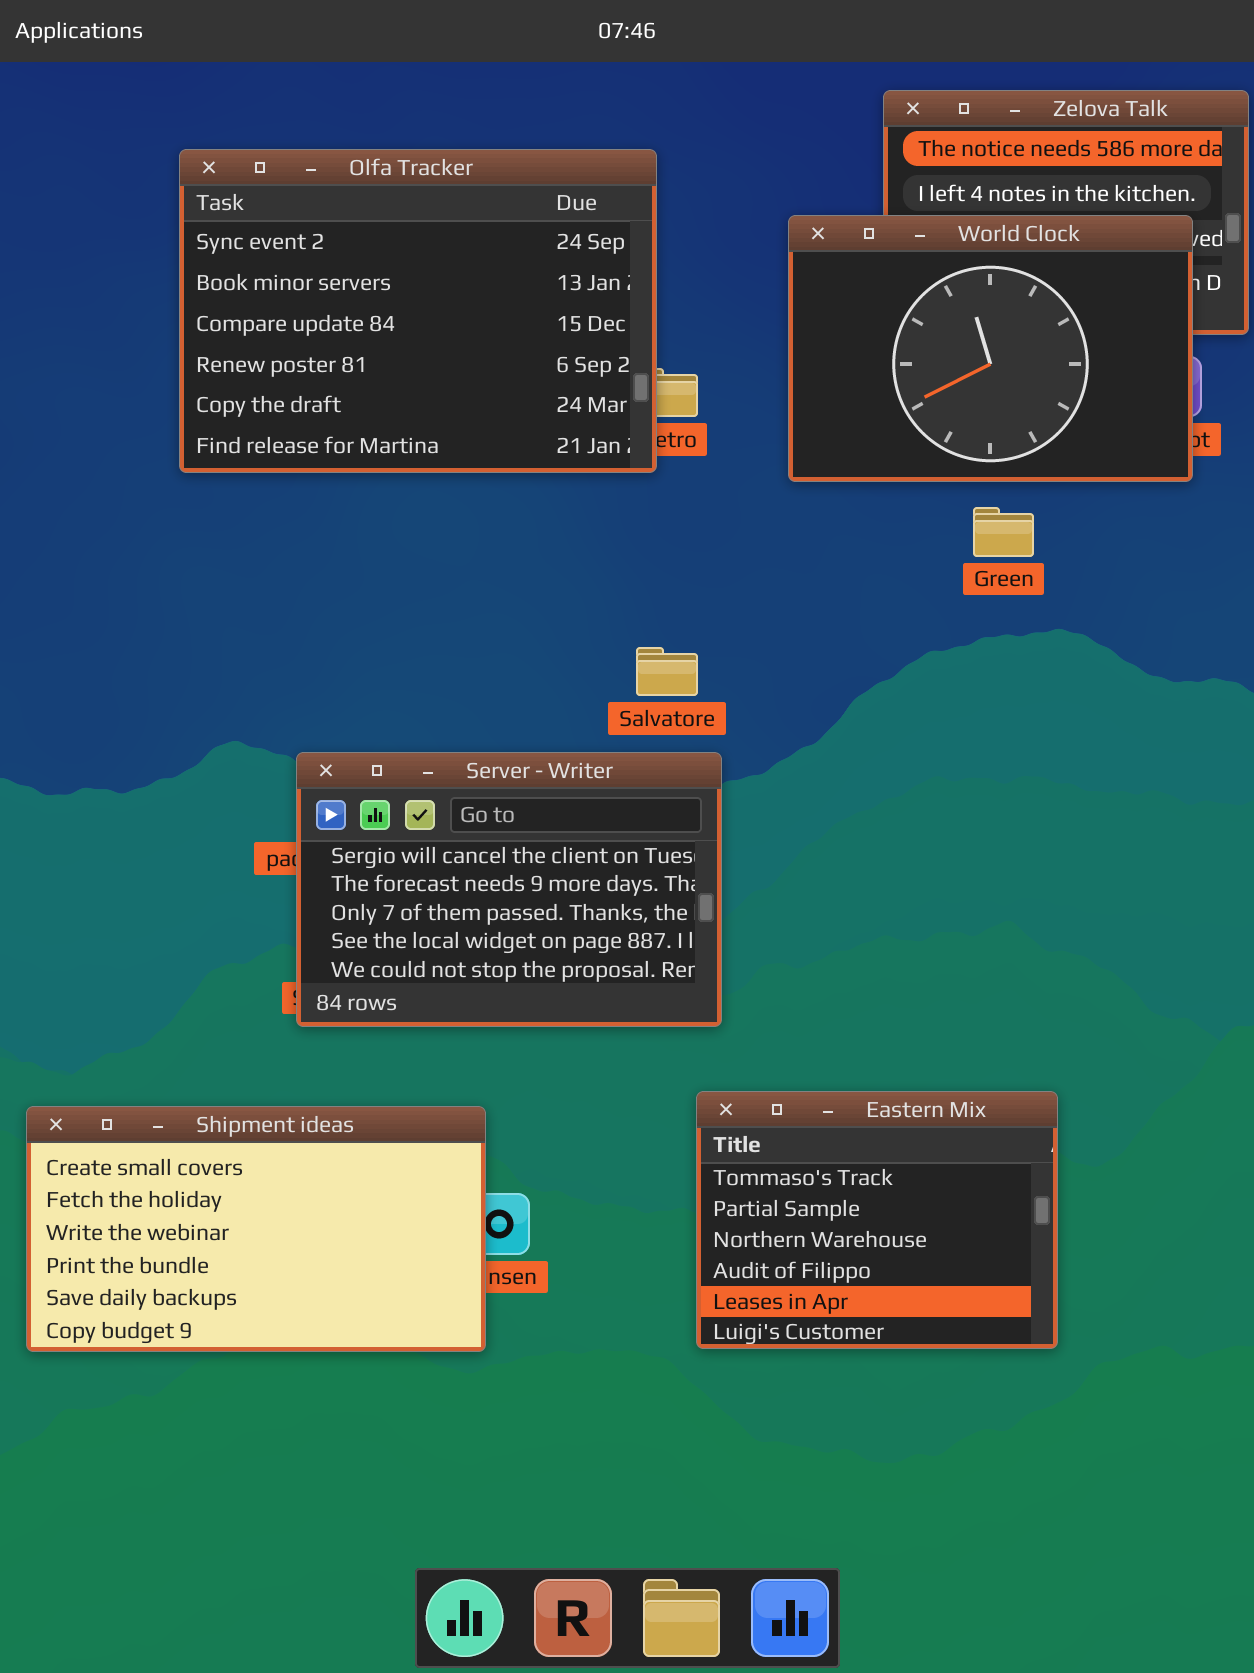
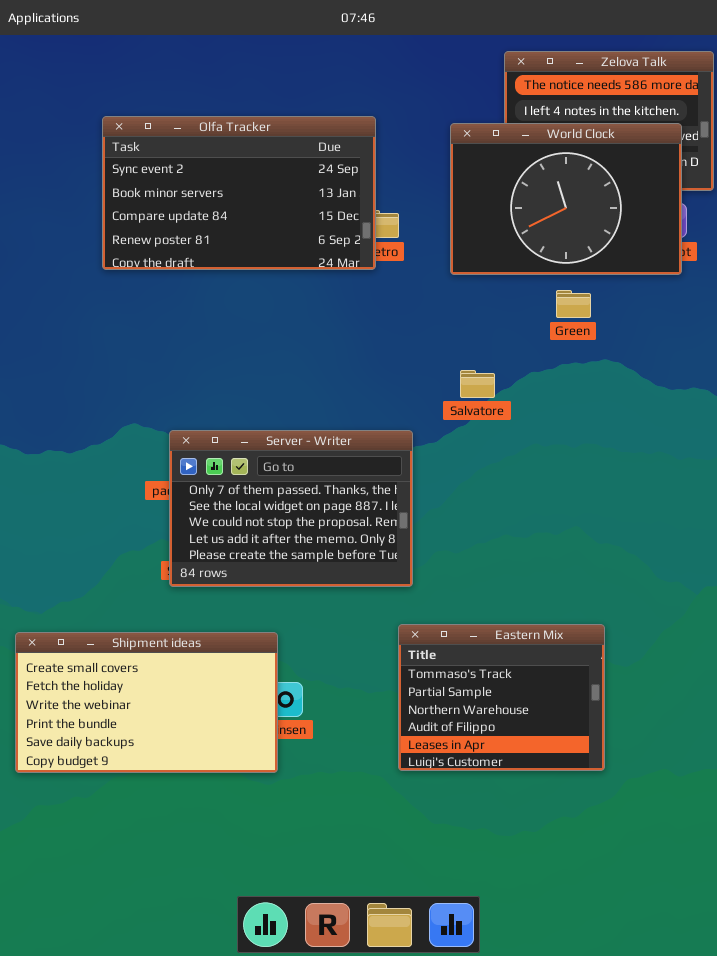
Olfa Tracker: [179,149,657,473] -> [102,116,376,270], resized
Salvatore: [636,647,698,696] -> [460,370,495,398], moved
Server - Writer: [296,752,722,1027] -> [169,430,413,587], scrolled down 2 rows

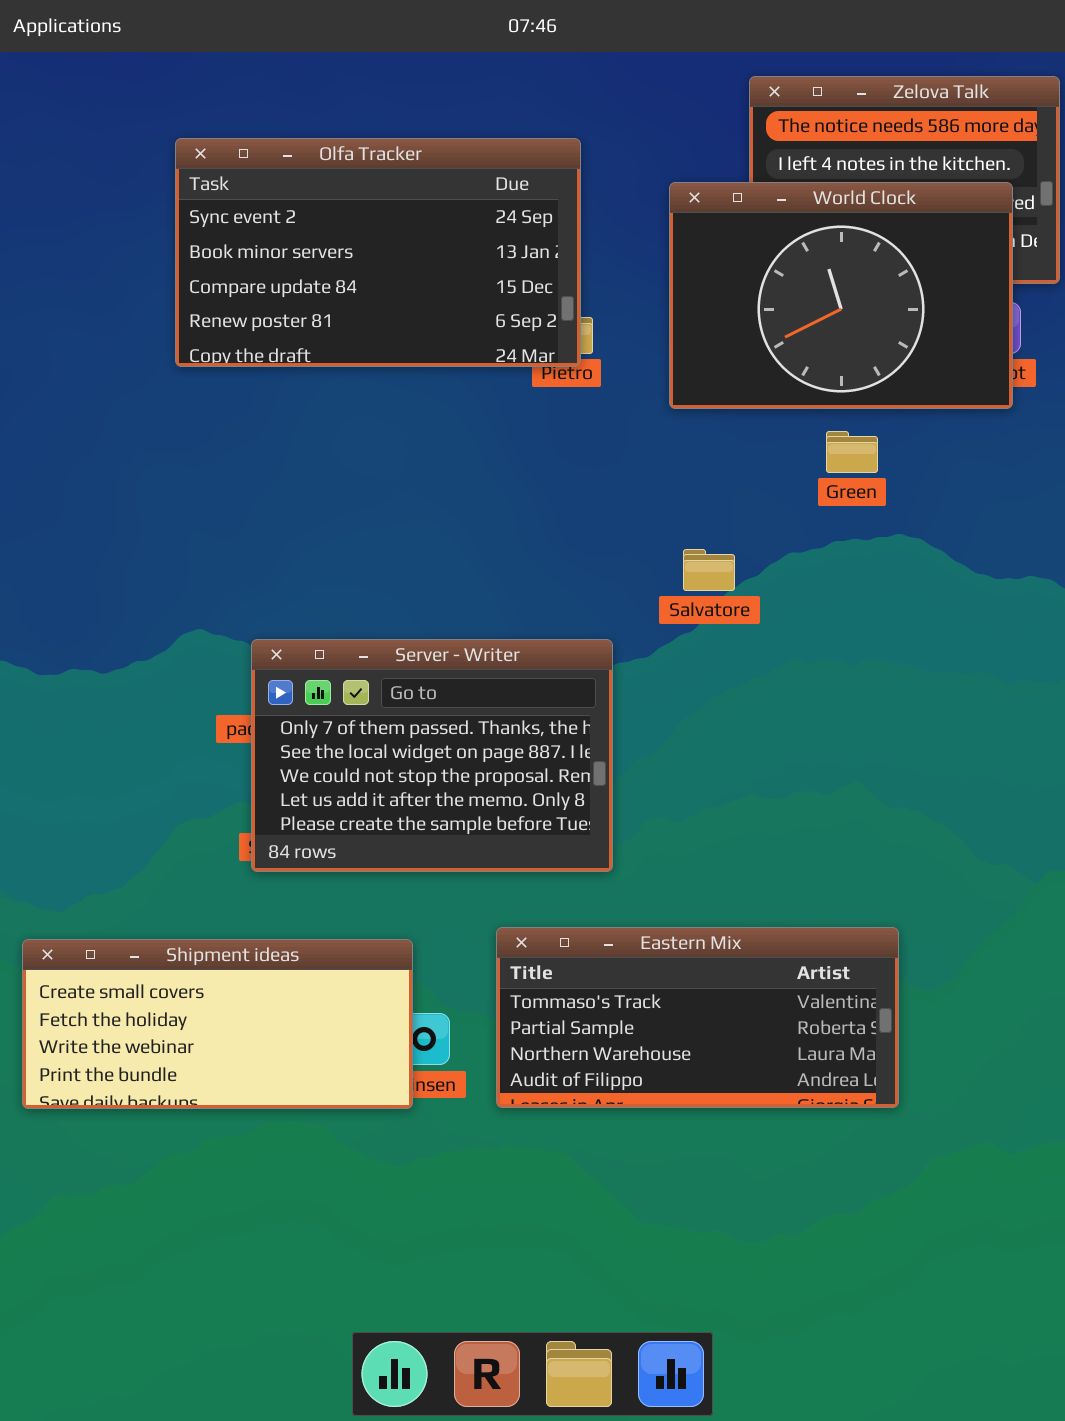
Olfa Tracker: [102,116,376,270] -> [175,138,581,367], moved
Eastern Mix: [398,624,605,771] -> [496,927,899,1108], resized
Shipment ideas: [15,632,278,773] -> [22,939,413,1109], resized

